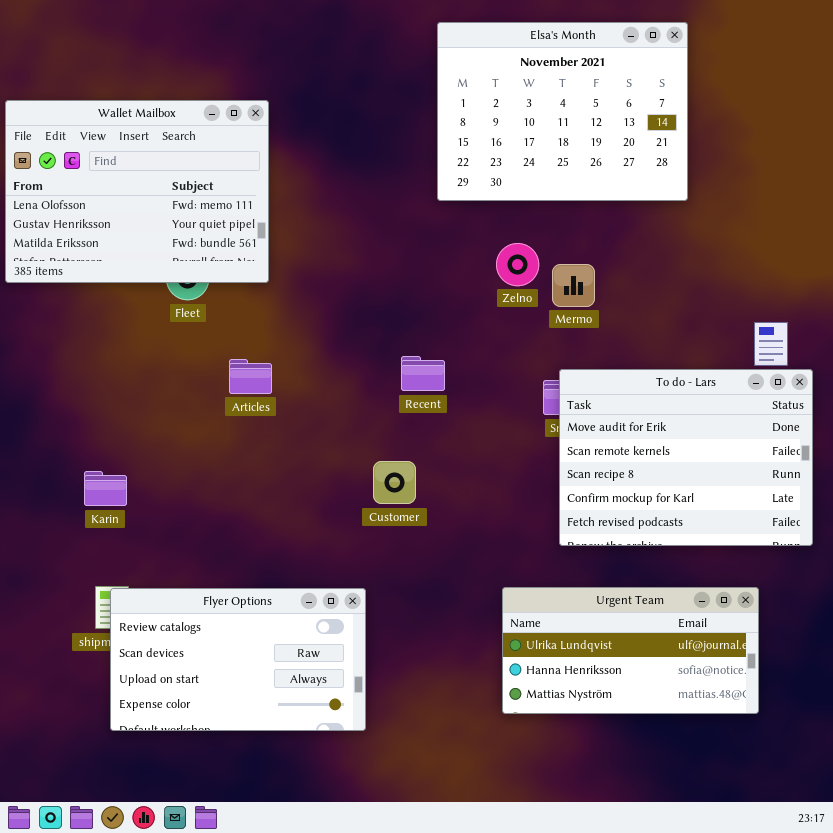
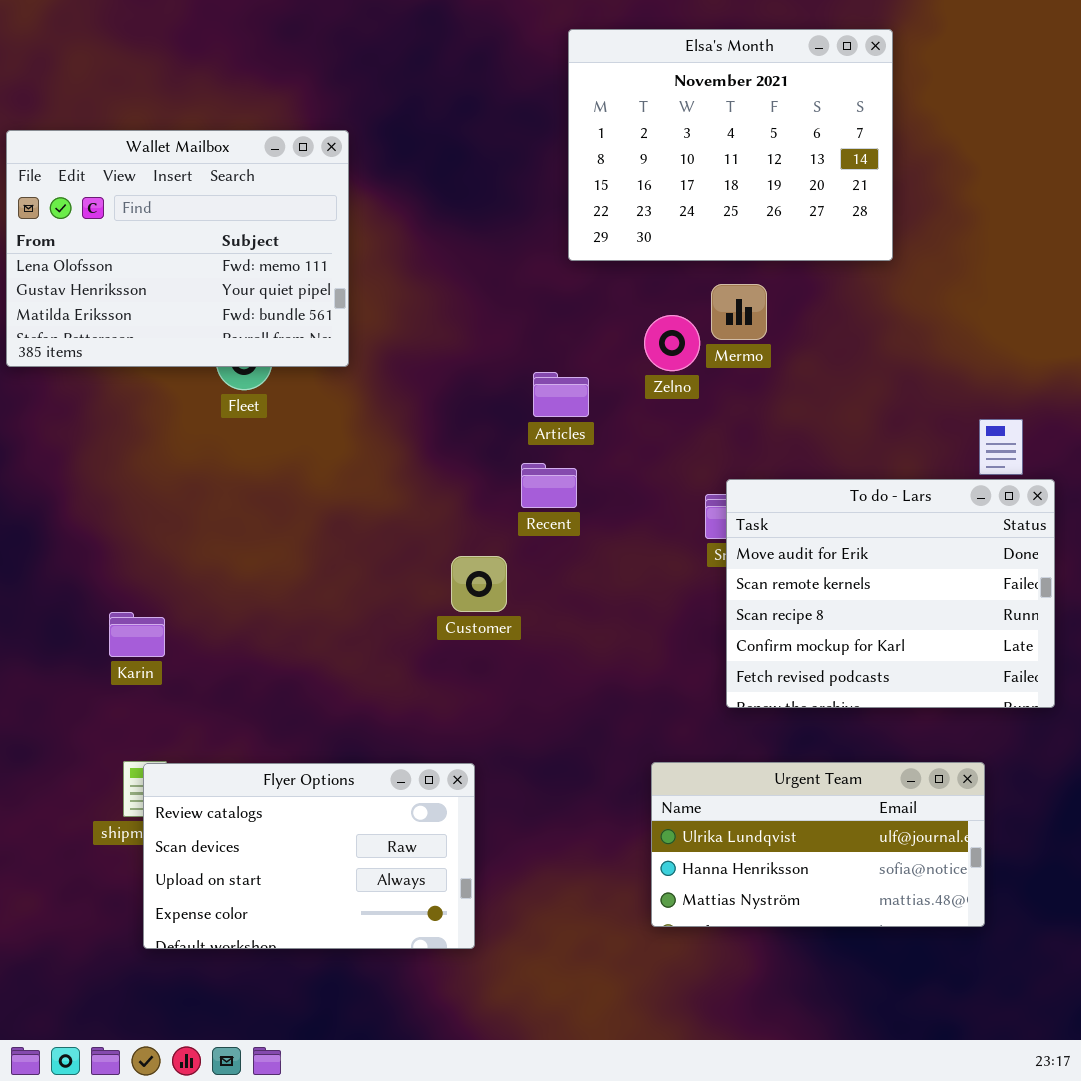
Mermo: [552,264,595,307] -> [711,284,767,340], moved
Articles: [229,359,272,394] -> [533,372,589,417], moved
Customer: [373,461,416,504] -> [451,556,507,612], moved

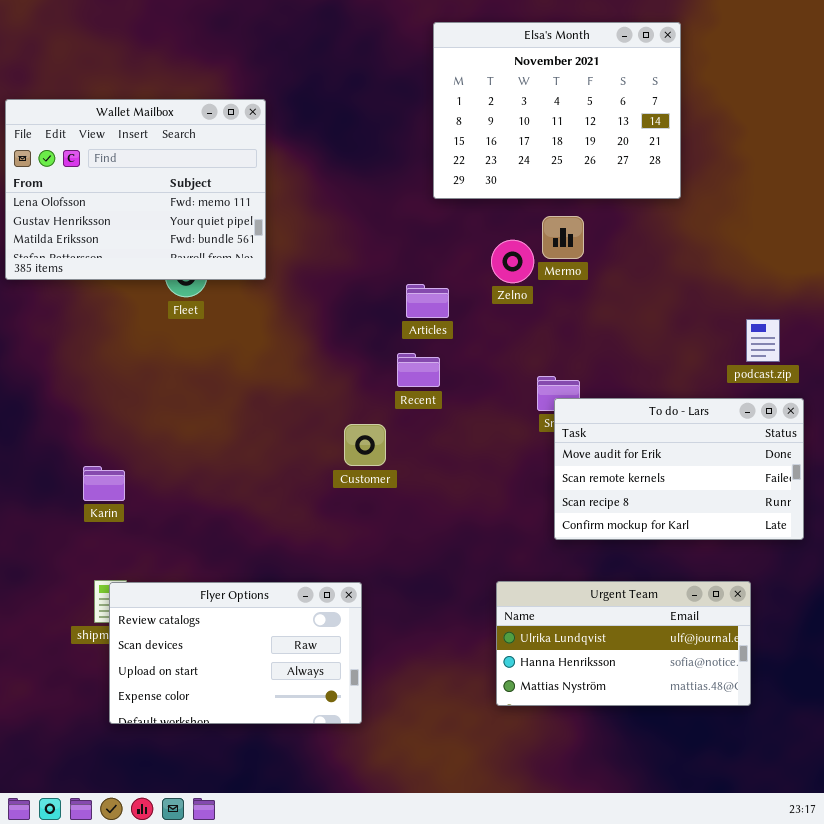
To do - Lars: [726,479,1055,708] -> [554,398,804,540], resized

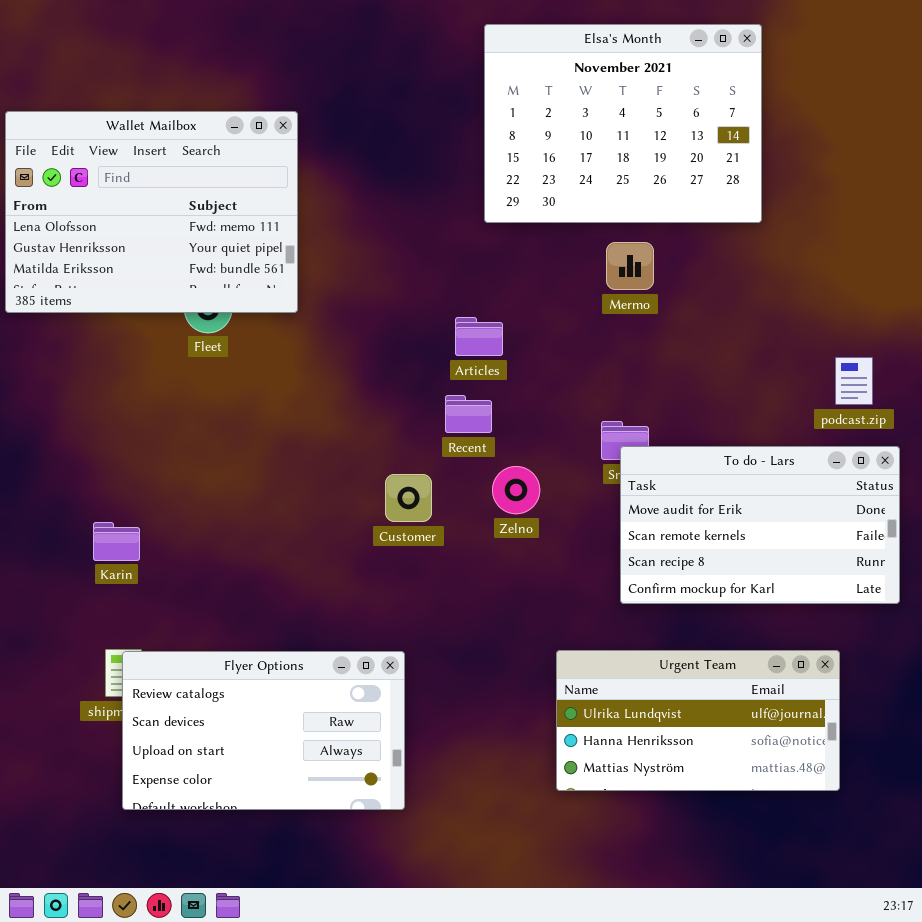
Zelno: [491,240,534,283] -> [492,466,540,514], moved

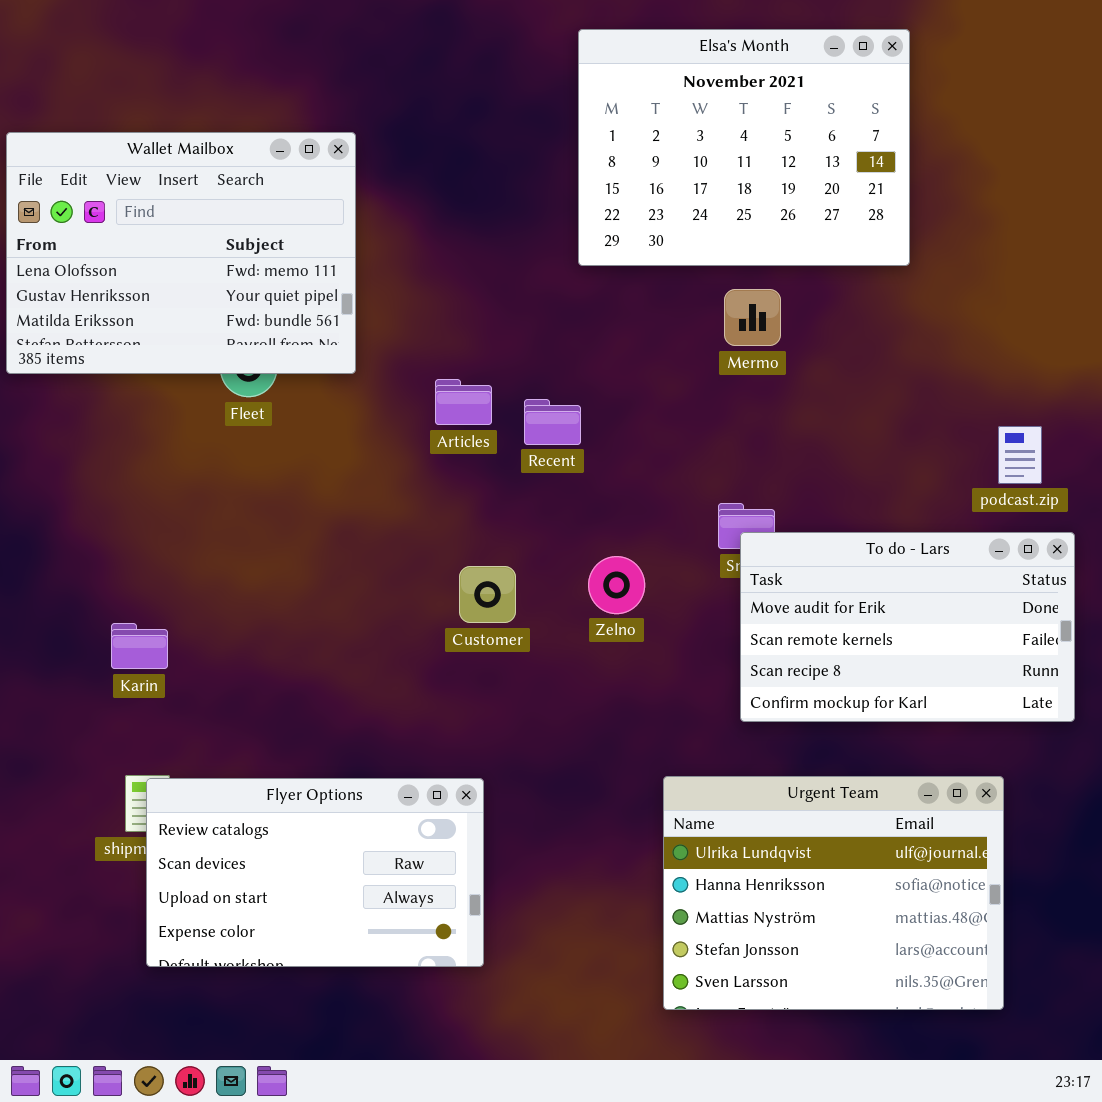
Articles: [455,317,503,356] -> [435,379,492,425], moved
Recent: [445,395,492,433] -> [524,399,581,445], moved
Urgent Team: [556,650,840,791] -> [663,776,1004,1010], resized

